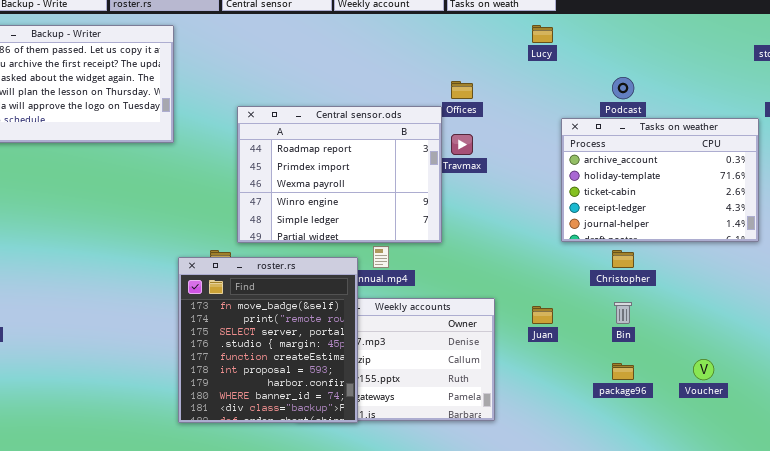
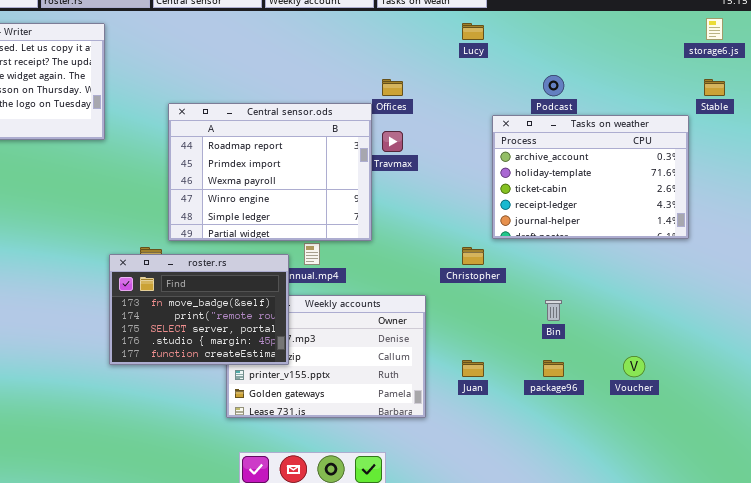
Christopher: [612,250,634,268] -> [462,247,484,265], moved
roster.rs: [178,257,358,423] -> [109,254,289,365], resized
Juan: [532,306,553,324] -> [462,360,484,377], moved

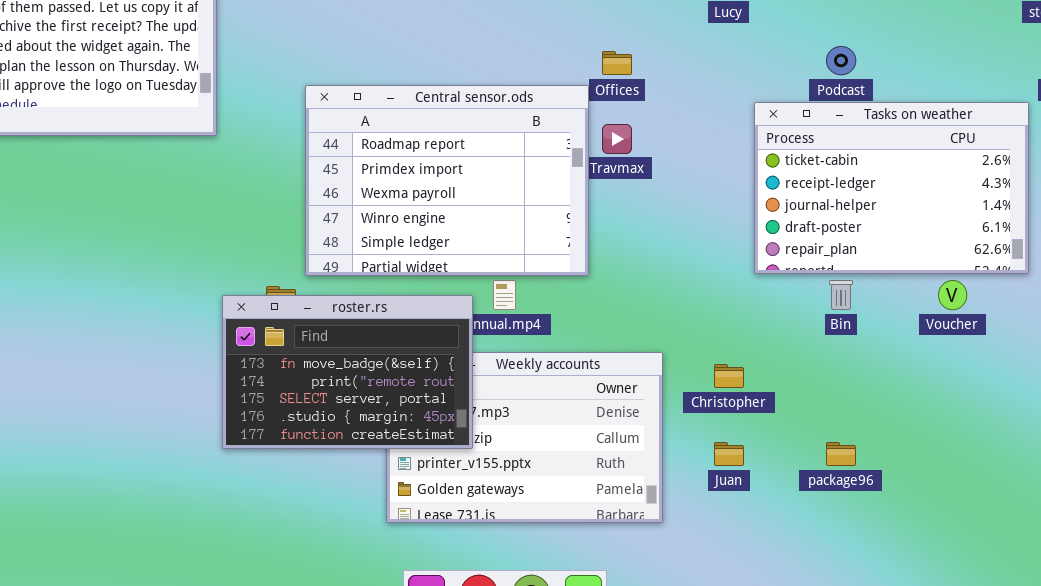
Tasks on weather: [492,115,689,239] -> [754,102,1029,274], scrolled down 2 rows
Christopher: [462,247,484,265] -> [714,364,744,388], moved
Bin: [545,300,562,321] -> [829,280,853,310], moved
Voucher: [623,356,645,377] -> [938,280,967,310], moved

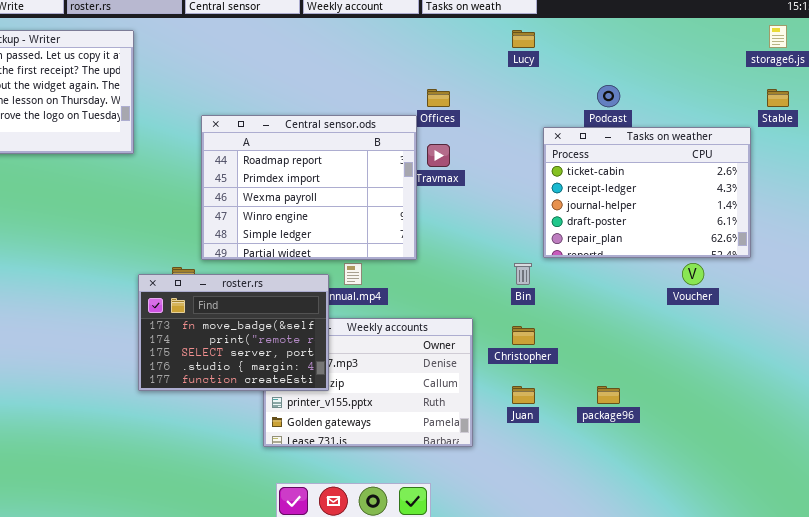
Bin: [829,280,853,310] -> [514,263,532,285], moved

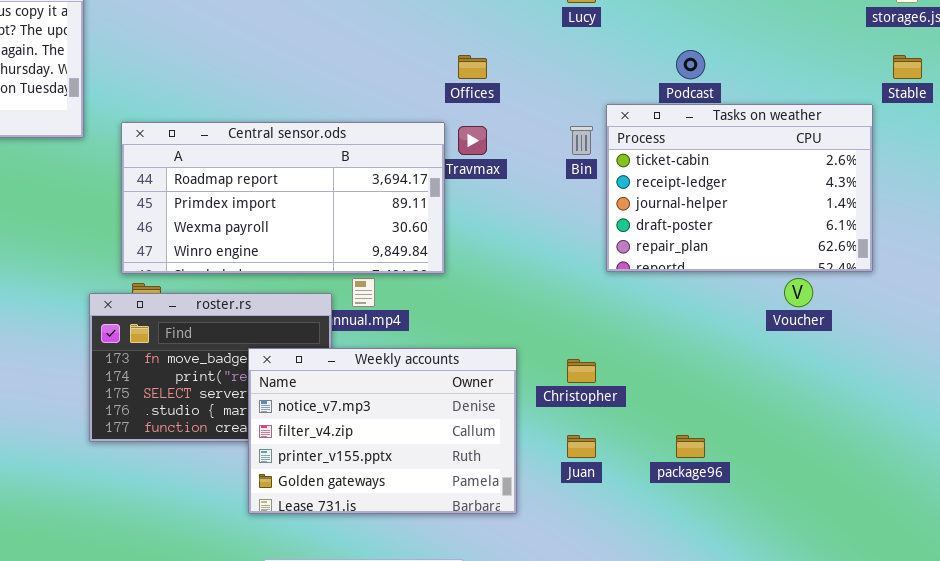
Central sensor.ods: [201,115,417,260] -> [121,122,445,274], resized
Bin: [514,263,532,285] -> [570,126,593,155], moved
Weekly accounts: [263,318,473,447] -> [248,348,517,514], raised

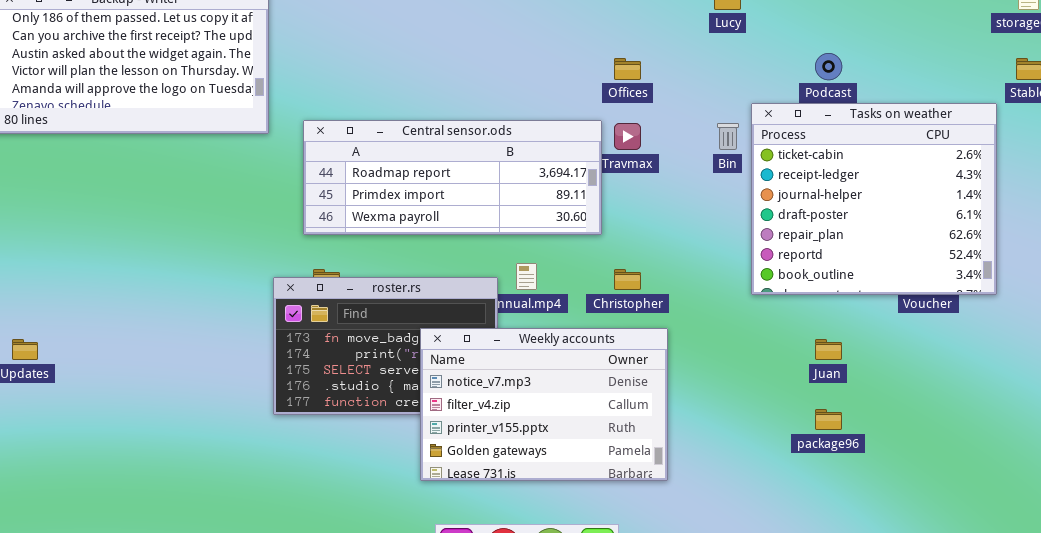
Tasks on weather: [606,104,873,272] -> [751,103,997,295], resized
Central sensor.ods: [121,122,445,274] -> [303,120,602,235], resized
Christopher: [567,359,596,383] -> [614,269,641,290], moved
Juan: [567,435,596,458] -> [815,339,842,360], moved

